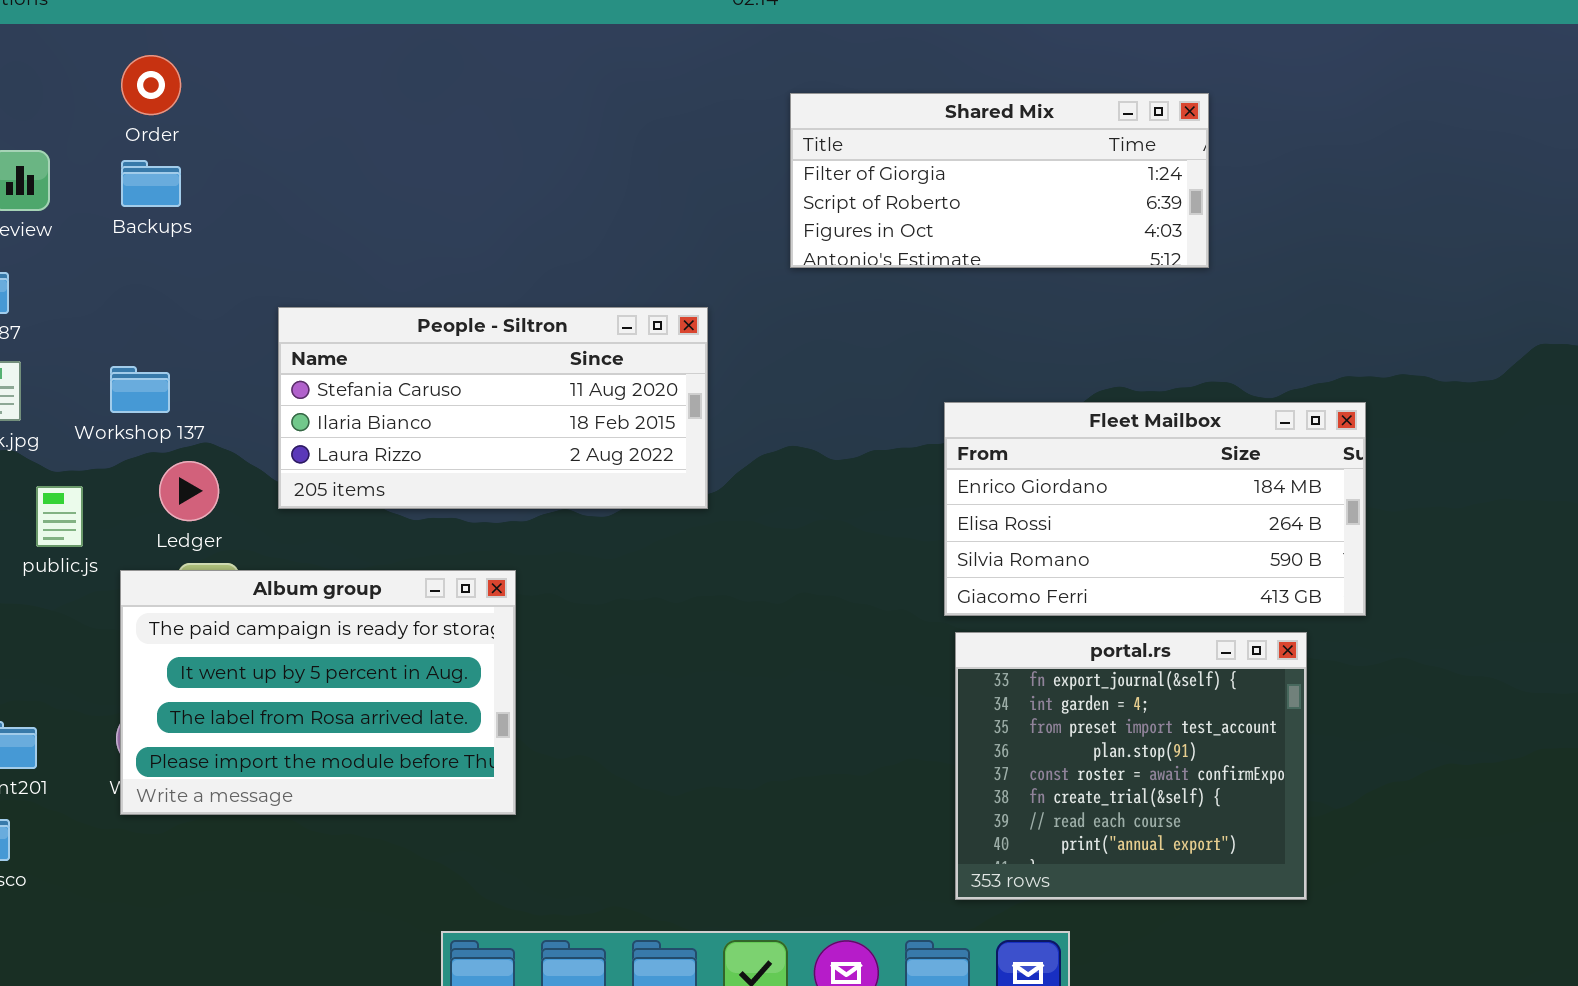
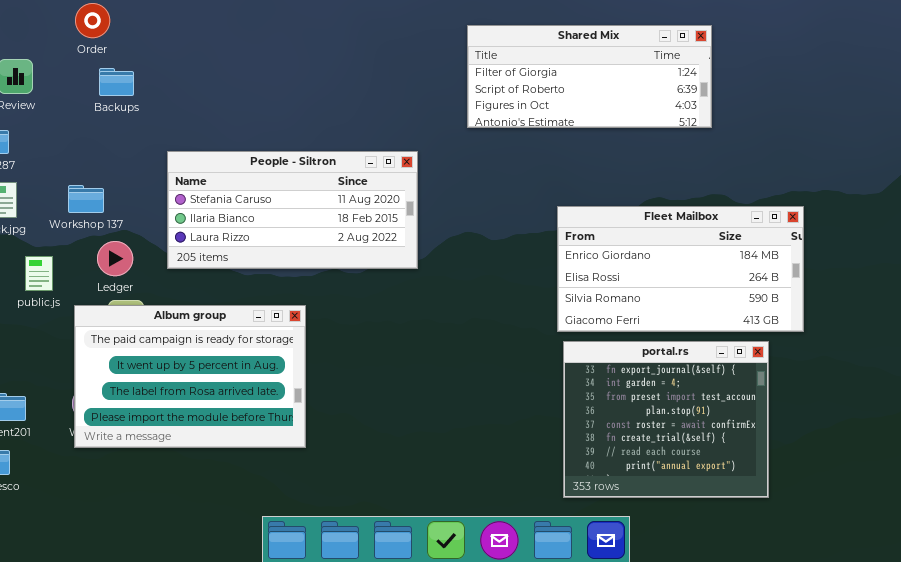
Backups: [121,160,181,207] -> [99,68,134,96], moved

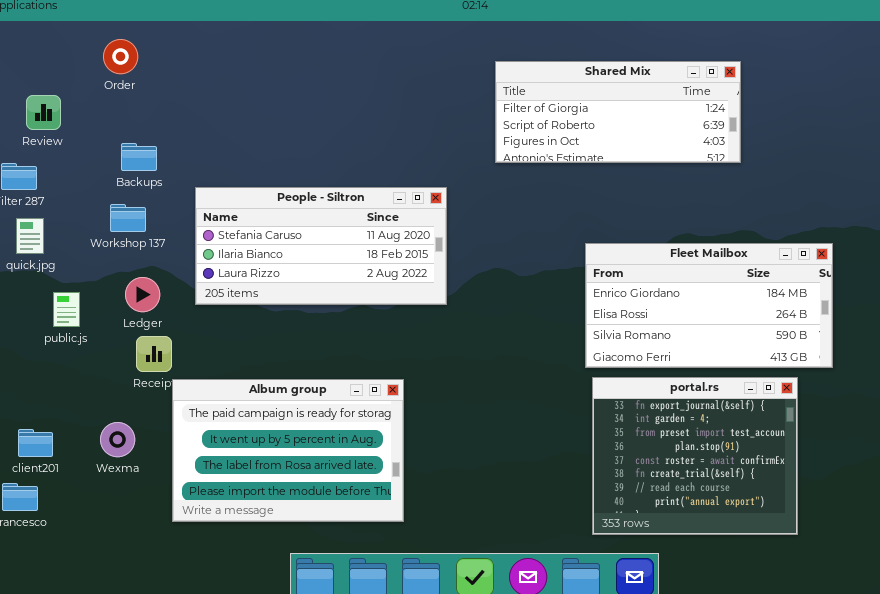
Backups: [99,68,134,96] -> [121,143,157,171], moved
Workshop 137: [68,185,104,213] -> [110,204,146,232], moved
Album group: [74,305,306,448] -> [172,379,404,522], moved

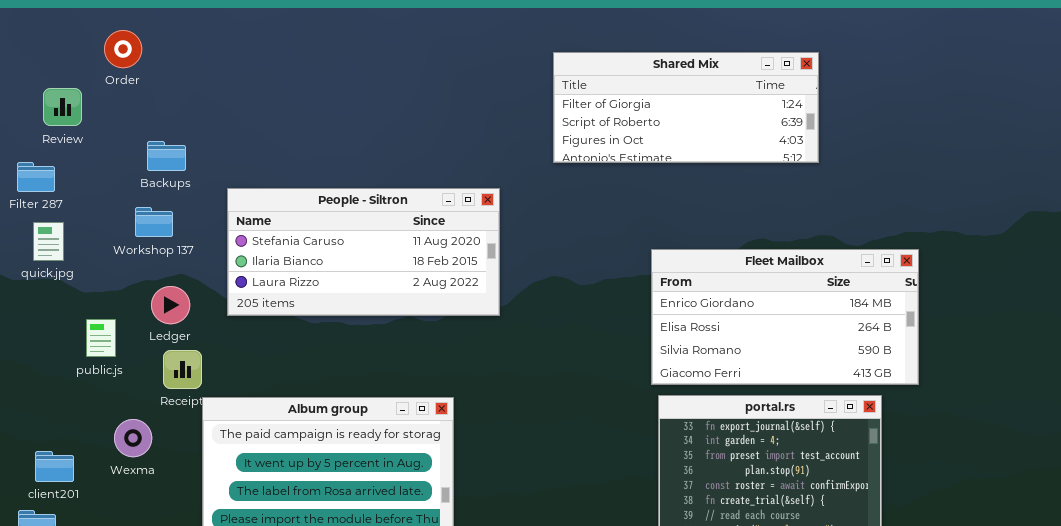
Order: [103,39,138,74] -> [104,30,142,68], moved
public.js: [53,292,80,327] -> [86,319,116,357], moved
Wexma: [100,422,135,457] -> [114,419,152,457], moved

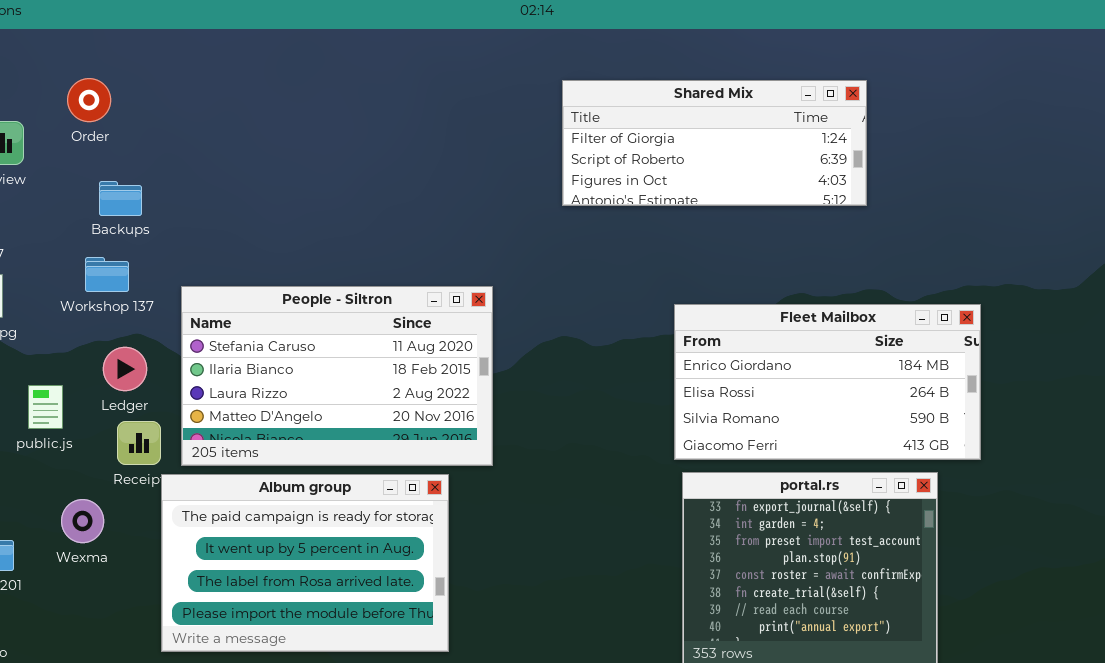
Order: [104,30,142,68] -> [67,78,111,122], moved
People - Siltron: [227,188,500,316] -> [181,286,493,466], moved, resized

